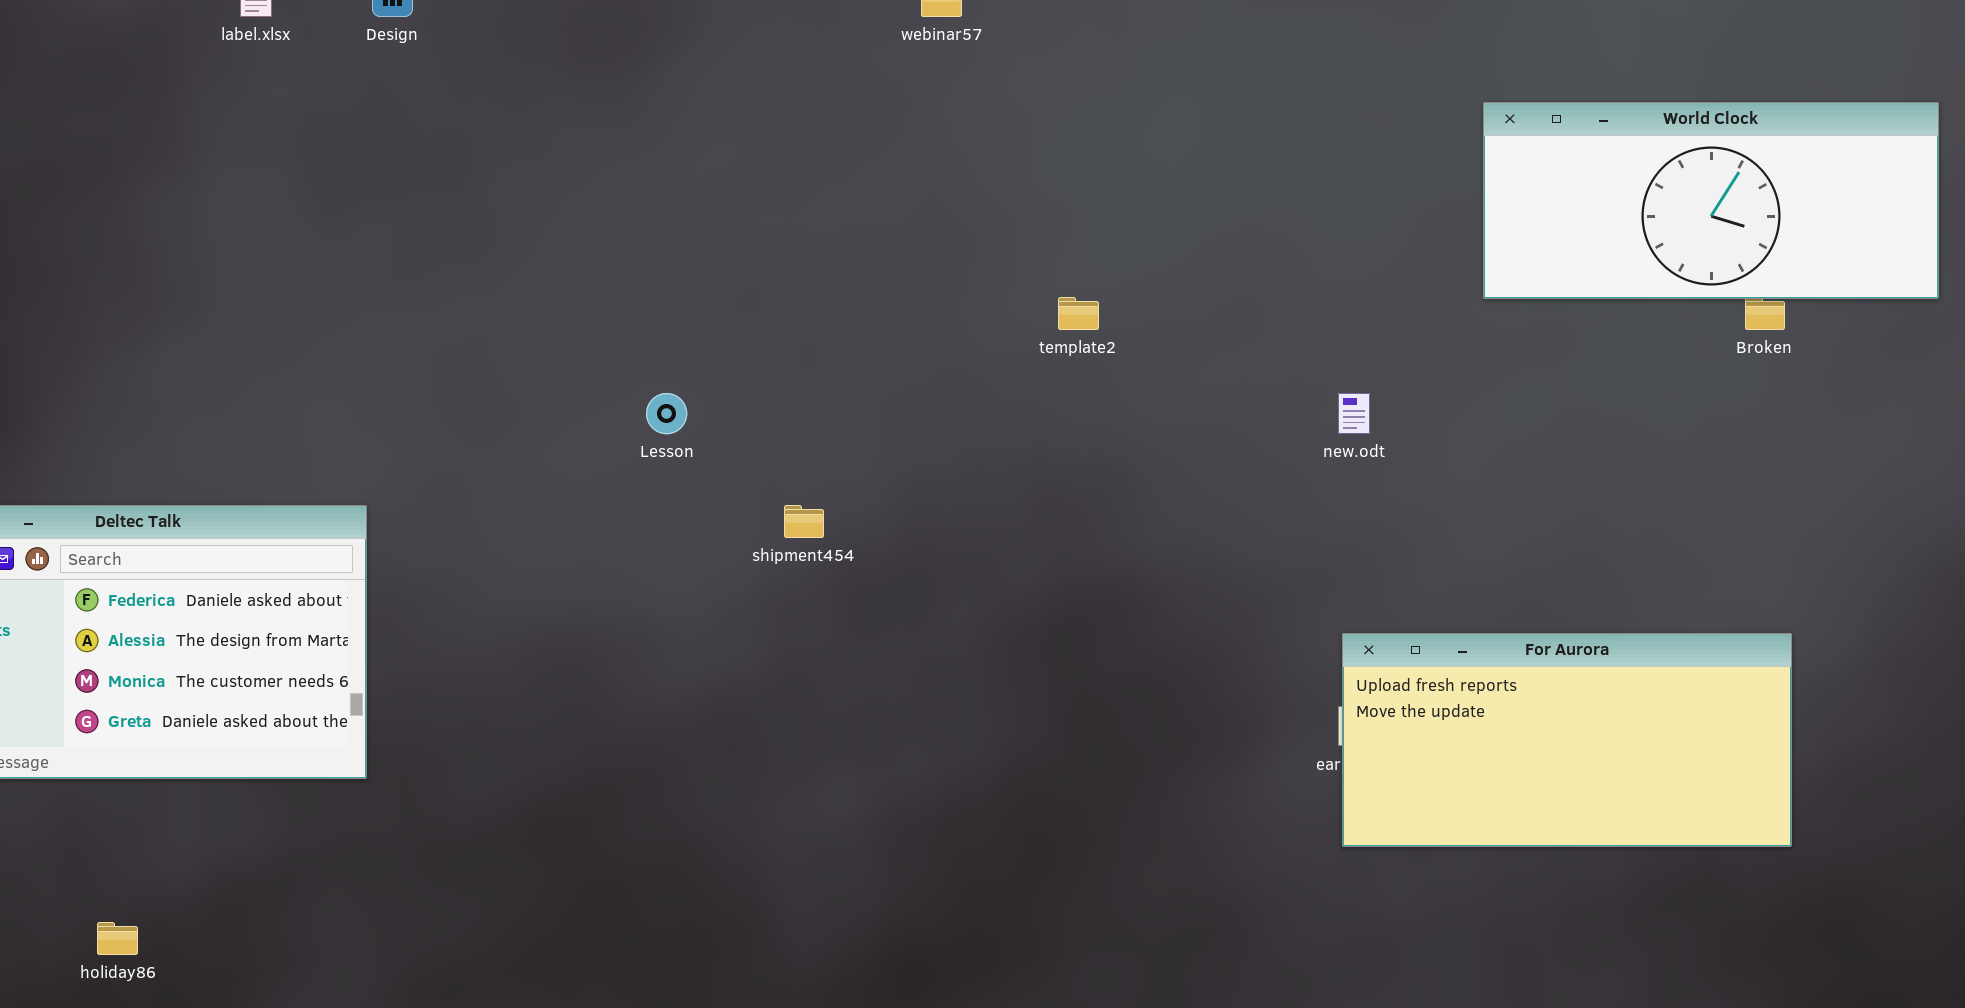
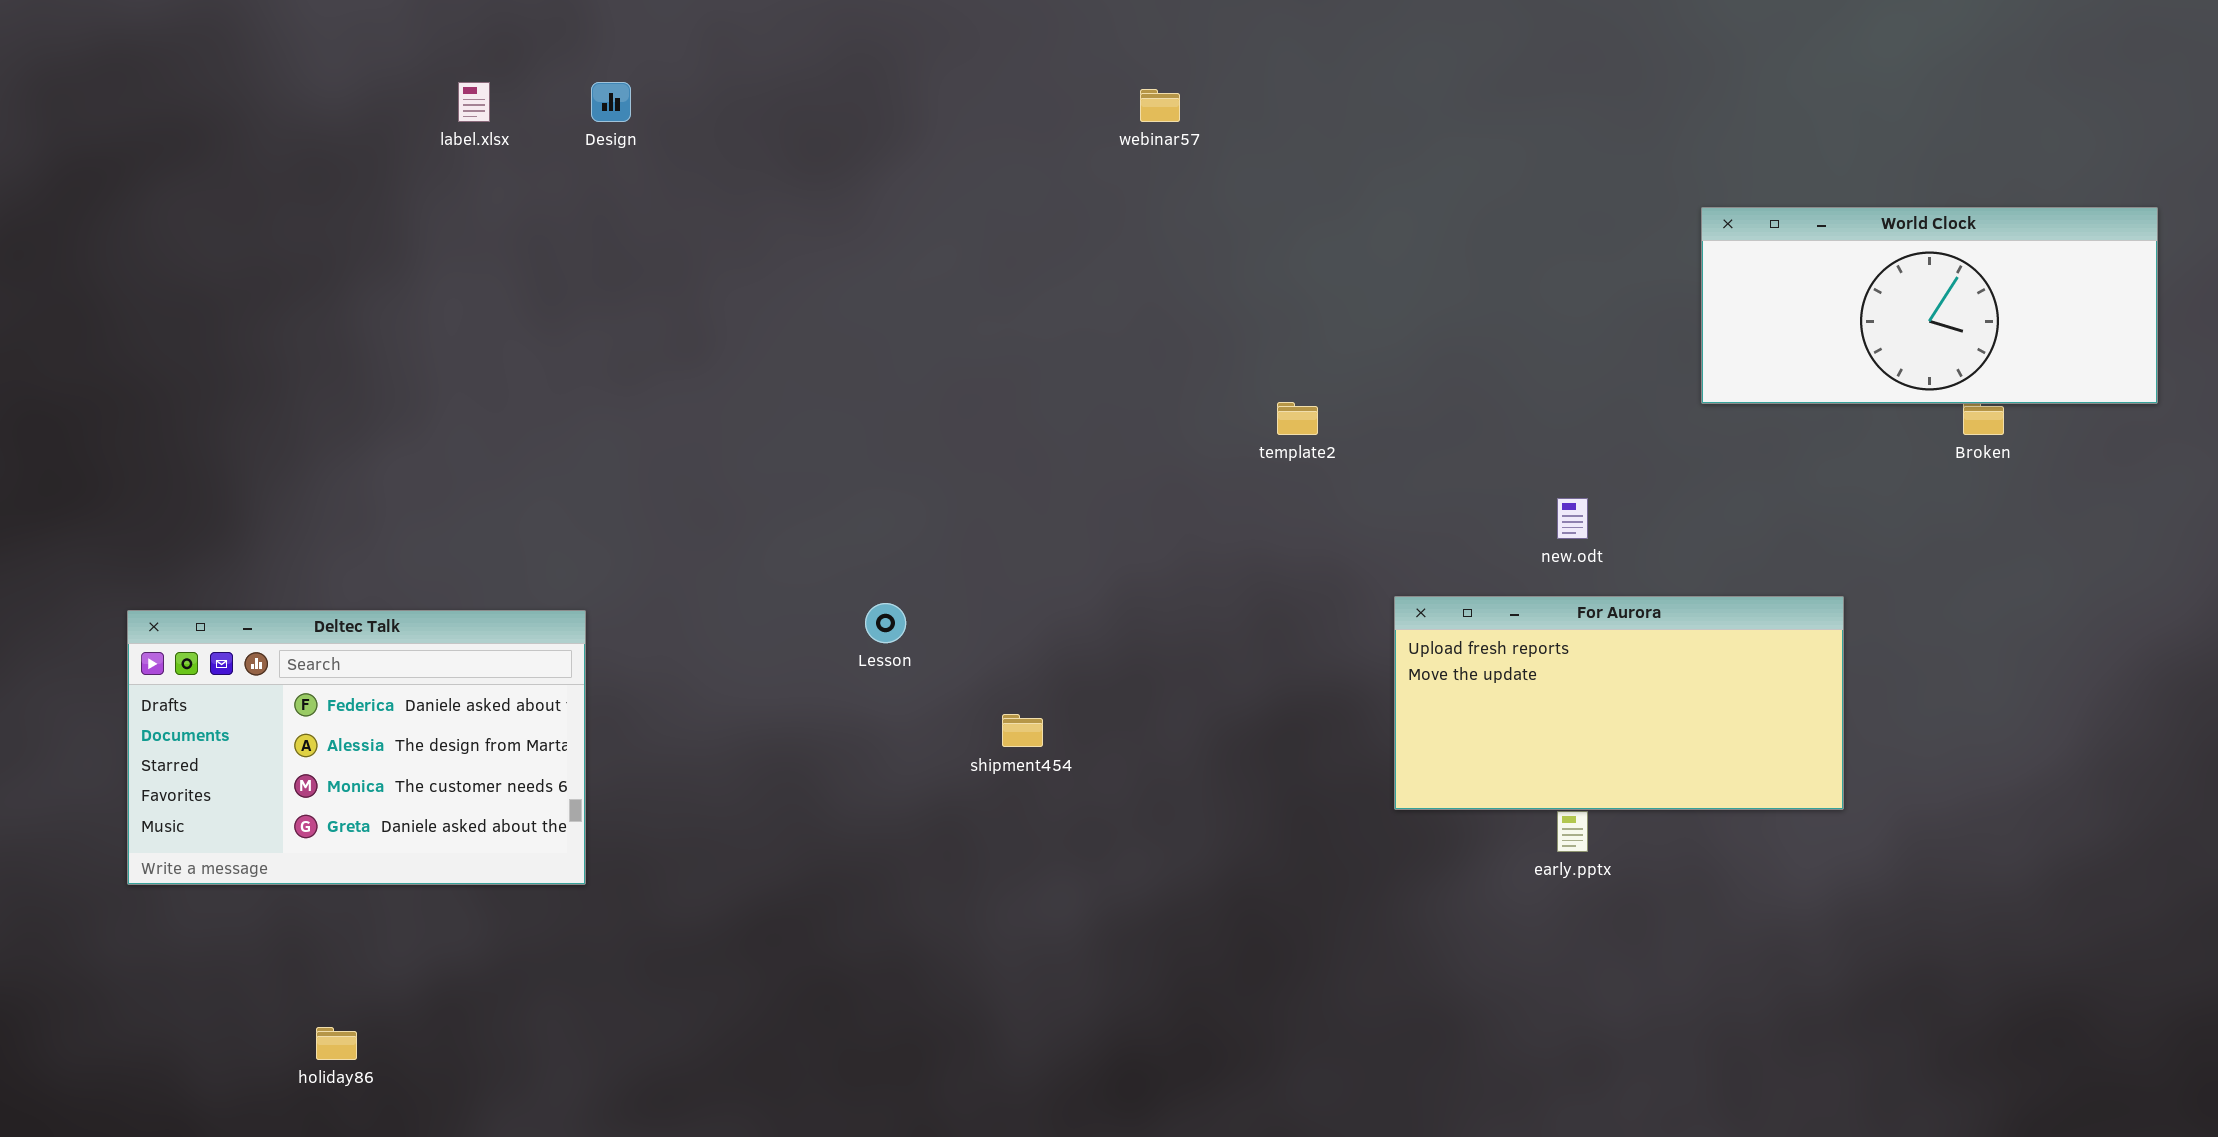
Lesson: [646,393,687,434] -> [865,603,906,643], moved
shipment454: [784,505,824,538] -> [1002,714,1043,747], moved
For Aurora: [1342,633,1792,847] -> [1394,596,1844,810], moved

